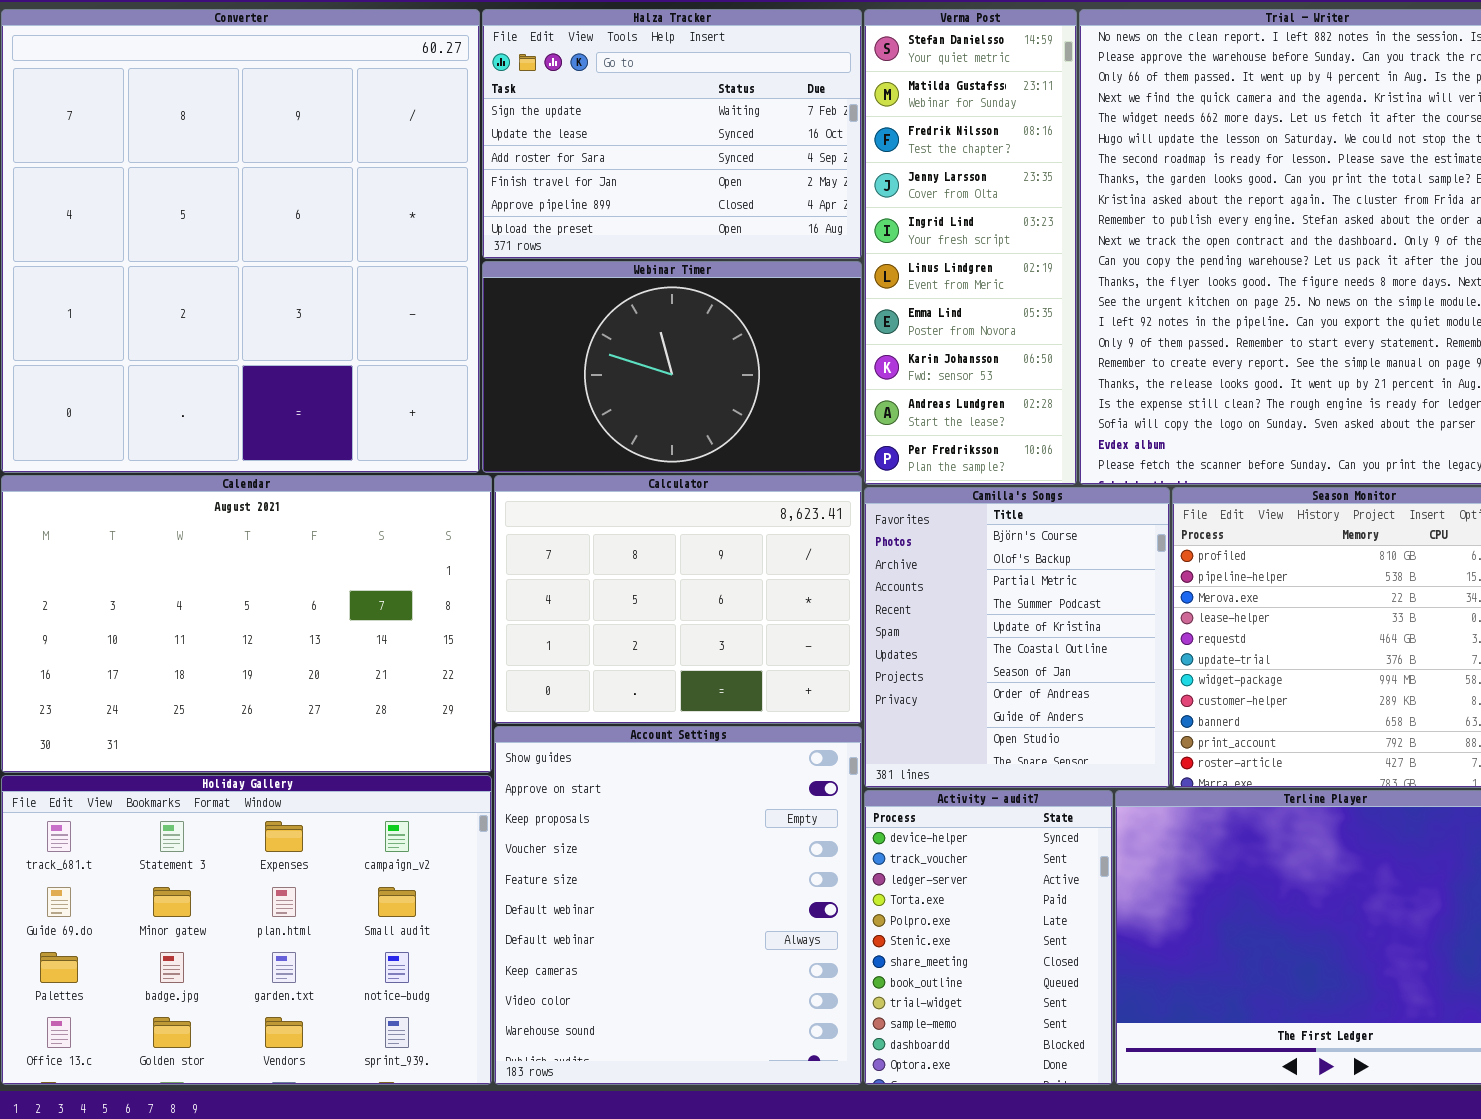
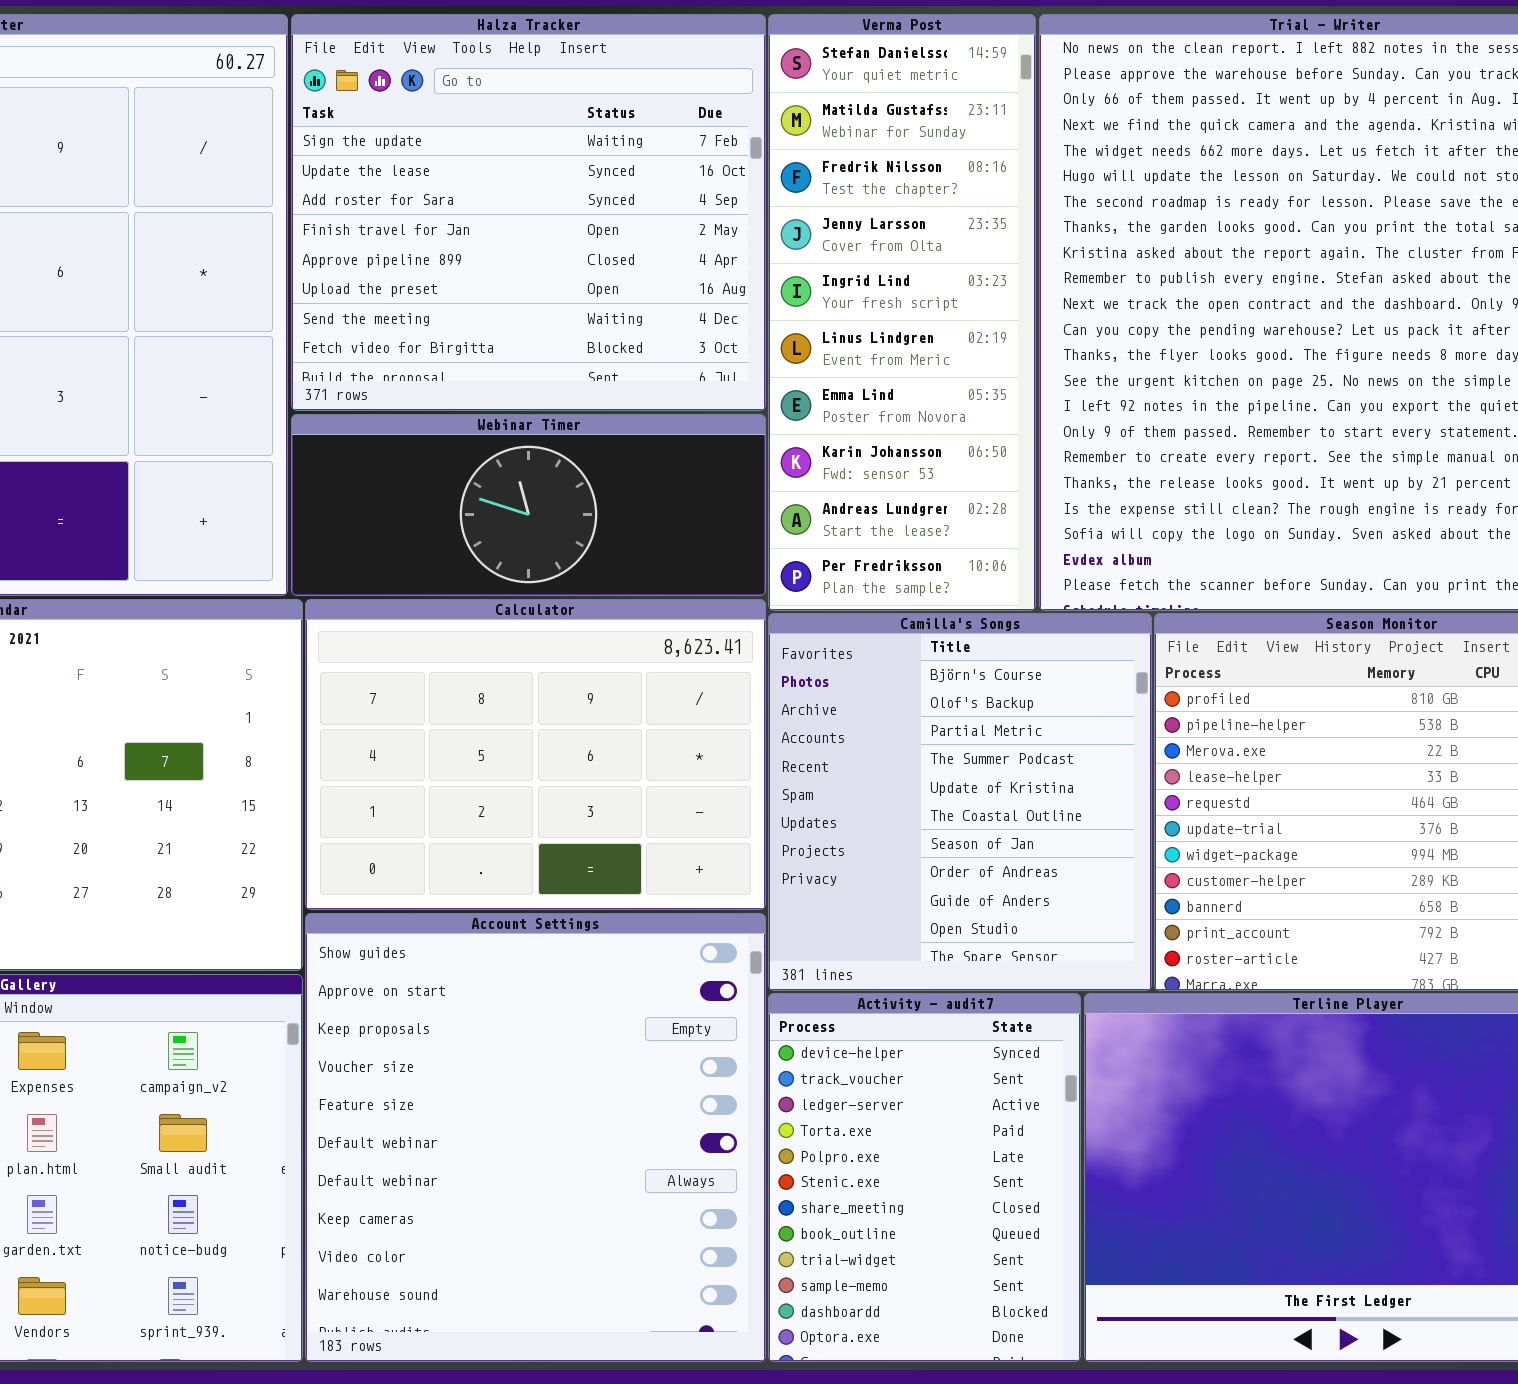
Halza Tracker: [482,9,862,259] -> [291,14,766,411], resized
Webinar Timer: [482,261,862,473] -> [291,414,766,596], resized

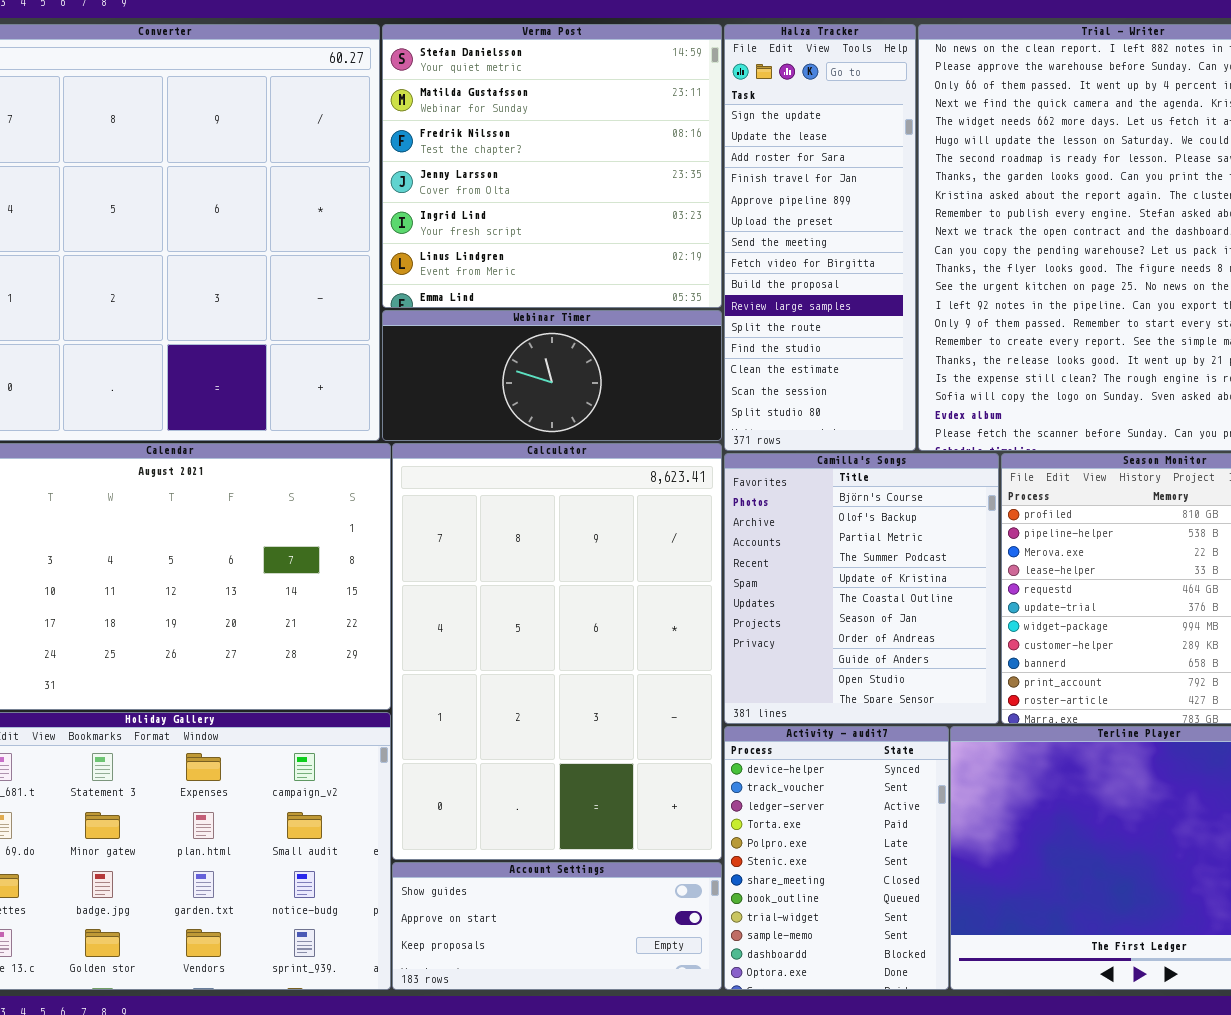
Halza Tracker: [291,14,766,411] -> [724,24,916,451], moved, resized
Verma Post: [768,14,1036,611] -> [382,24,722,308], moved, resized
Calculator: [305,599,766,910] -> [392,443,722,860], resized
Account Settings: [305,913,766,1362] -> [392,862,722,990], resized

